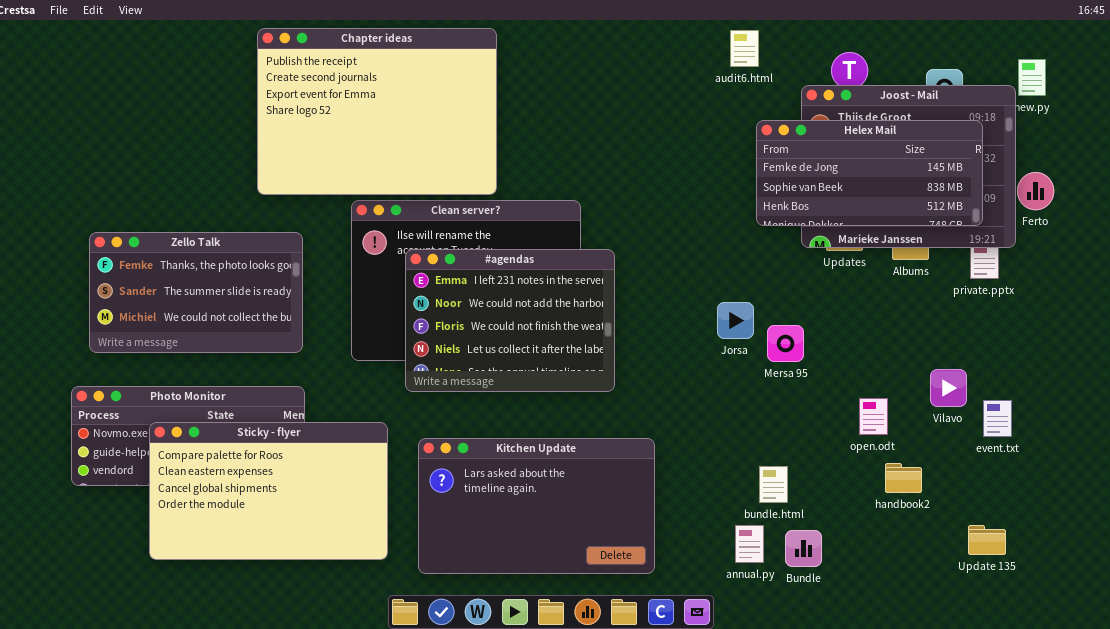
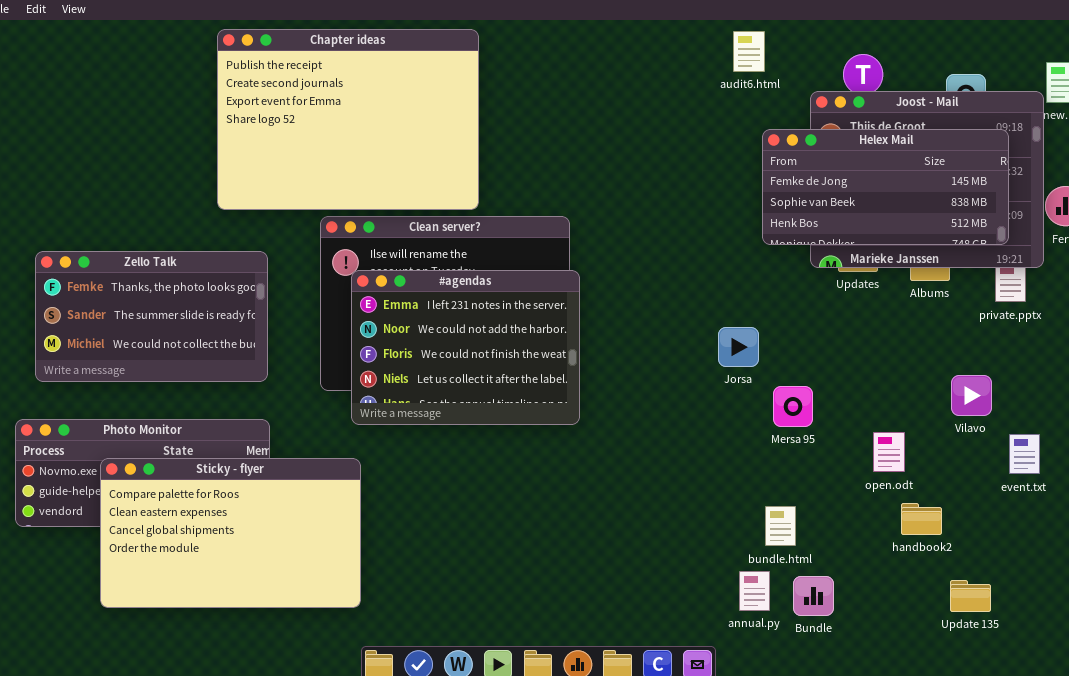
#agendas: [405,249,615,392] -> [351,270,580,425], moved
Mersa 95: [767,325,804,362] -> [773,386,813,427], moved
Vilavo: [930,369,967,407] -> [951,375,992,416], moved
Kitchen Update: [418,438,655,574] -> none, closed
Update 135: [968,525,1006,555] -> [950,580,991,612], moved

